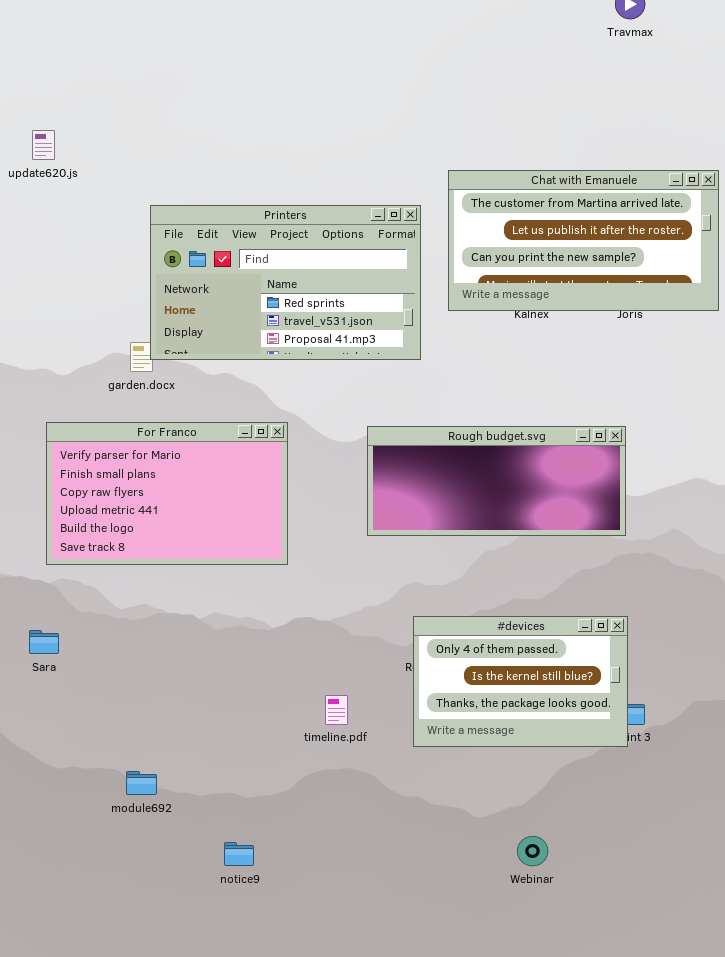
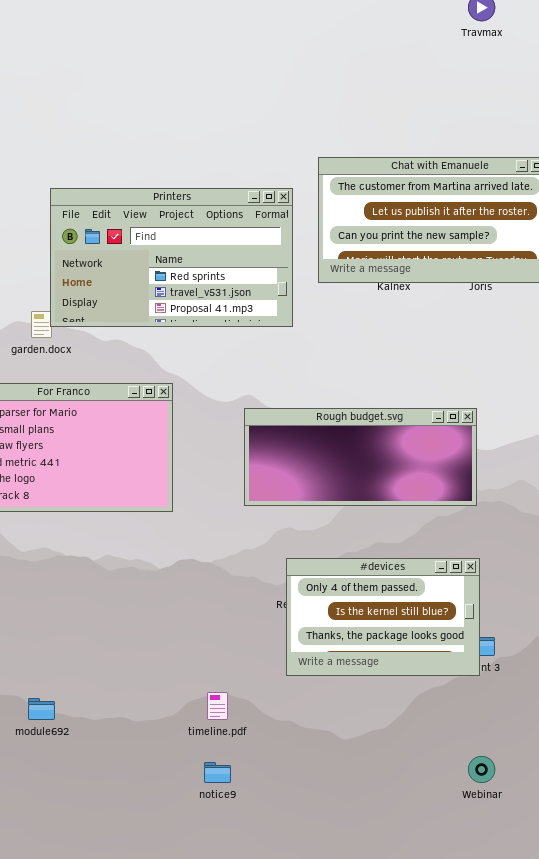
Rough budget.svg: [367,426,626,536] -> [244,408,477,506], moved
timeline.pdf: [325,695,348,725] -> [207,692,228,720], moved
Webinar: [517,836,548,866] -> [468,756,495,783], moved
notice9: [224,842,254,866] -> [204,762,231,783], moved

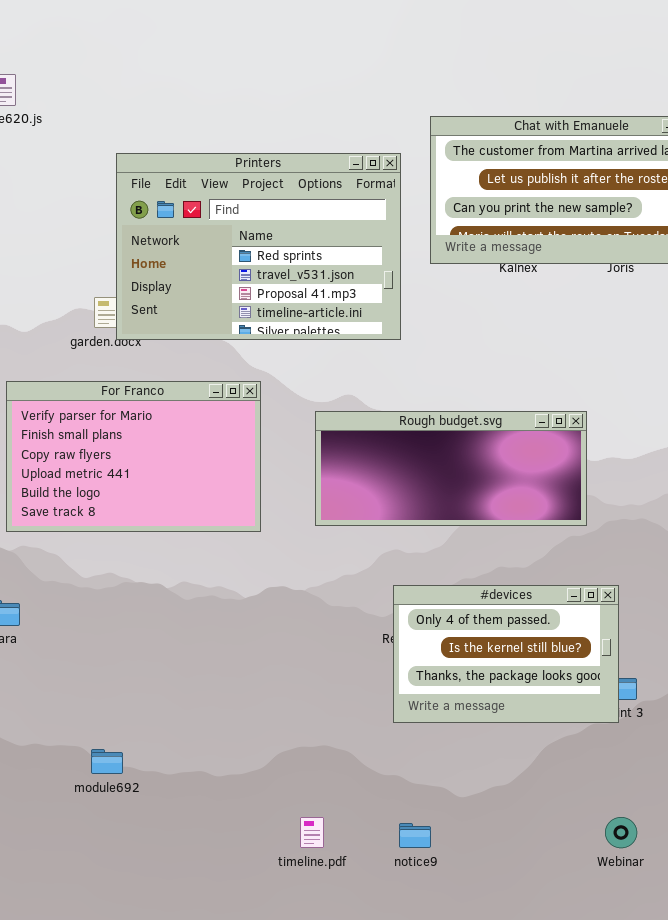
Printers: [50,188,293,327] -> [116,153,401,340], resized
Rough budget.svg: [244,408,477,506] -> [315,411,587,526], moved
timeline.pdf: [207,692,228,720] -> [300,817,324,848], moved
notice9: [204,762,231,783] -> [399,823,431,848], moved

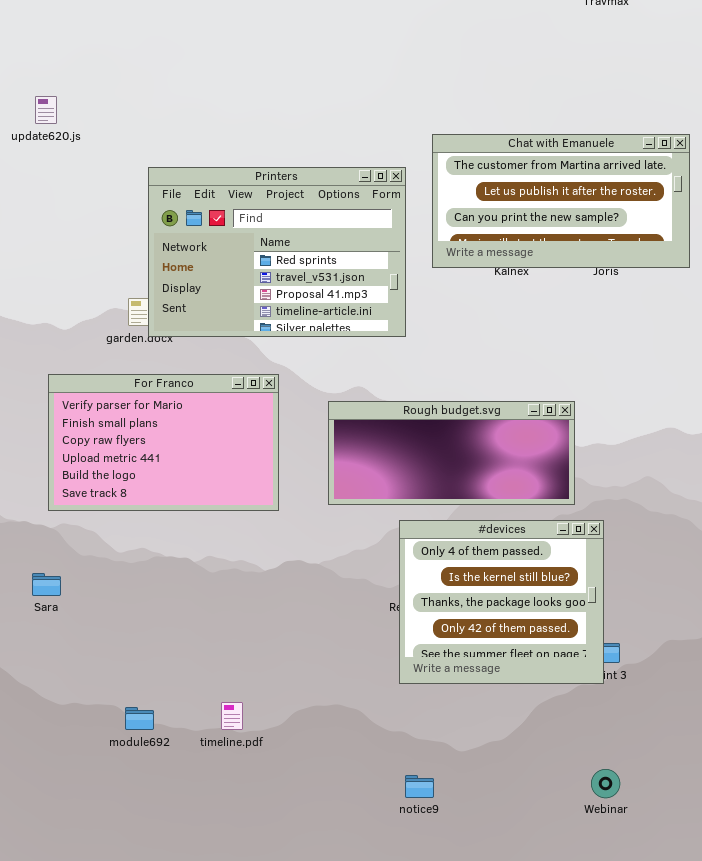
#devices: [393,585,619,723] -> [399,520,604,684], resized
timeline.pdf: [300,817,324,848] -> [221,702,243,730], moved

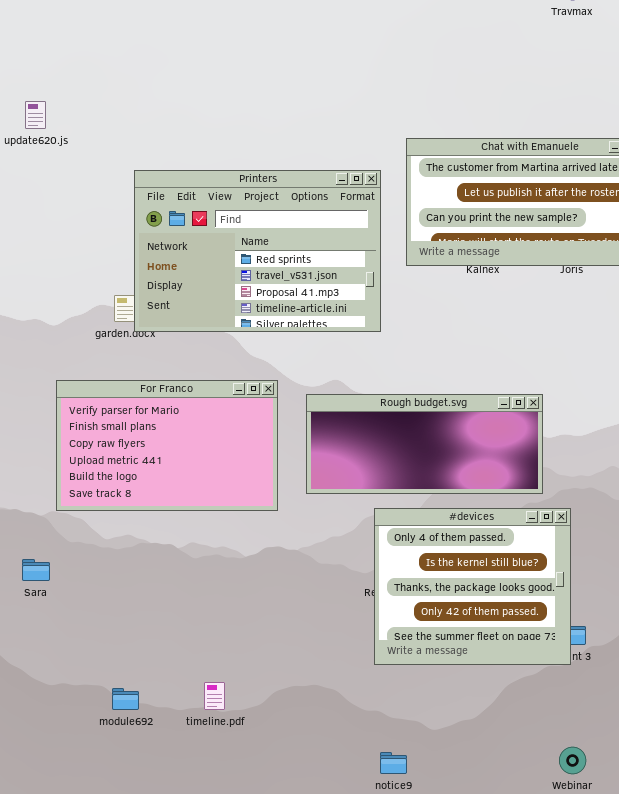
For Franco: [48,374,279,511] -> [56,380,278,511], moved

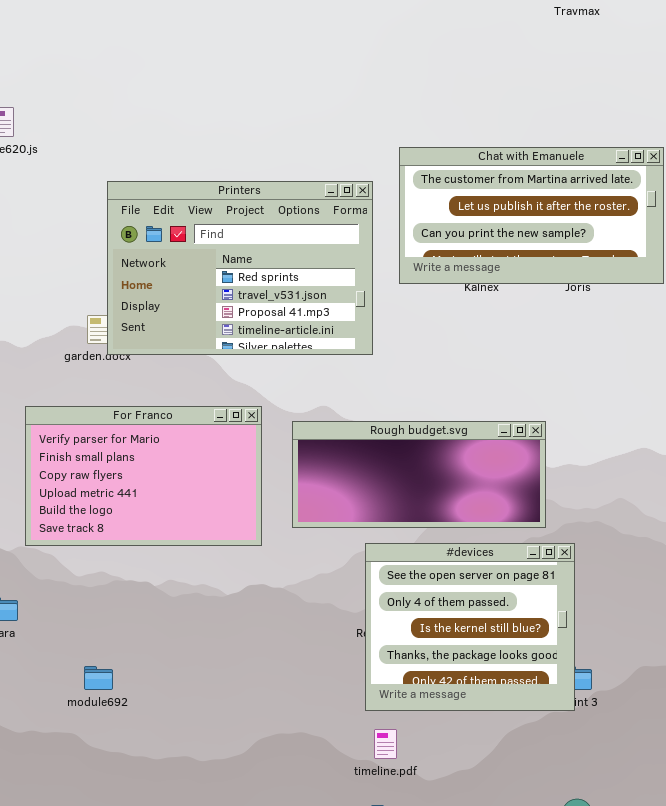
#devices: [374,508,571,665] -> [365,543,575,711], scrolled up 1 row
timeline.pdf: [204,682,225,710] -> [374,729,397,759], moved
module692: [112,688,139,710] -> [84,666,113,690], moved

